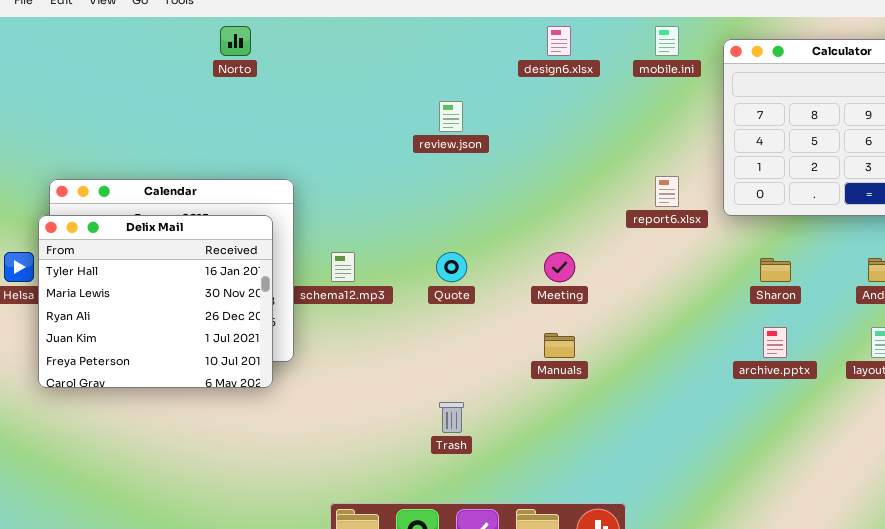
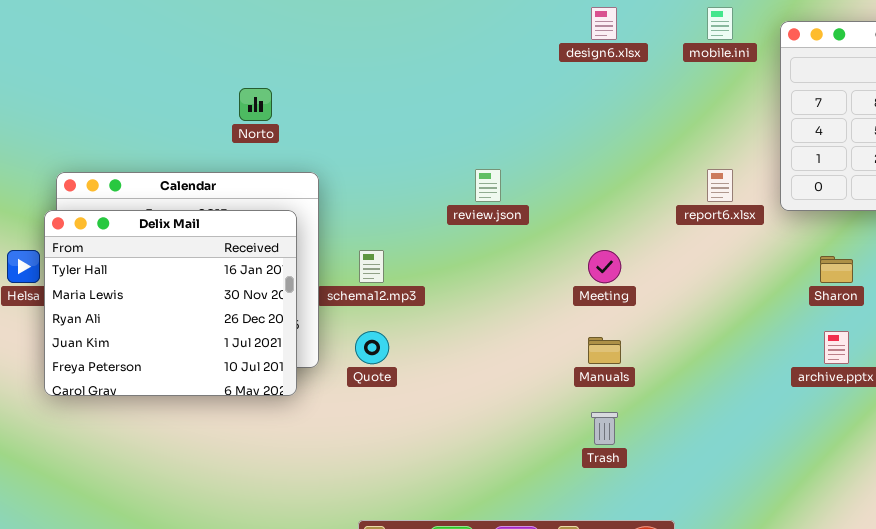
Norto: [220,26,251,56] -> [239,88,272,121], moved
review.json: [439,101,463,132] -> [475,169,501,202], moved
Quote: [436,252,467,282] -> [355,331,389,364], moved
Trash: [439,402,464,433] -> [591,412,618,445], moved

